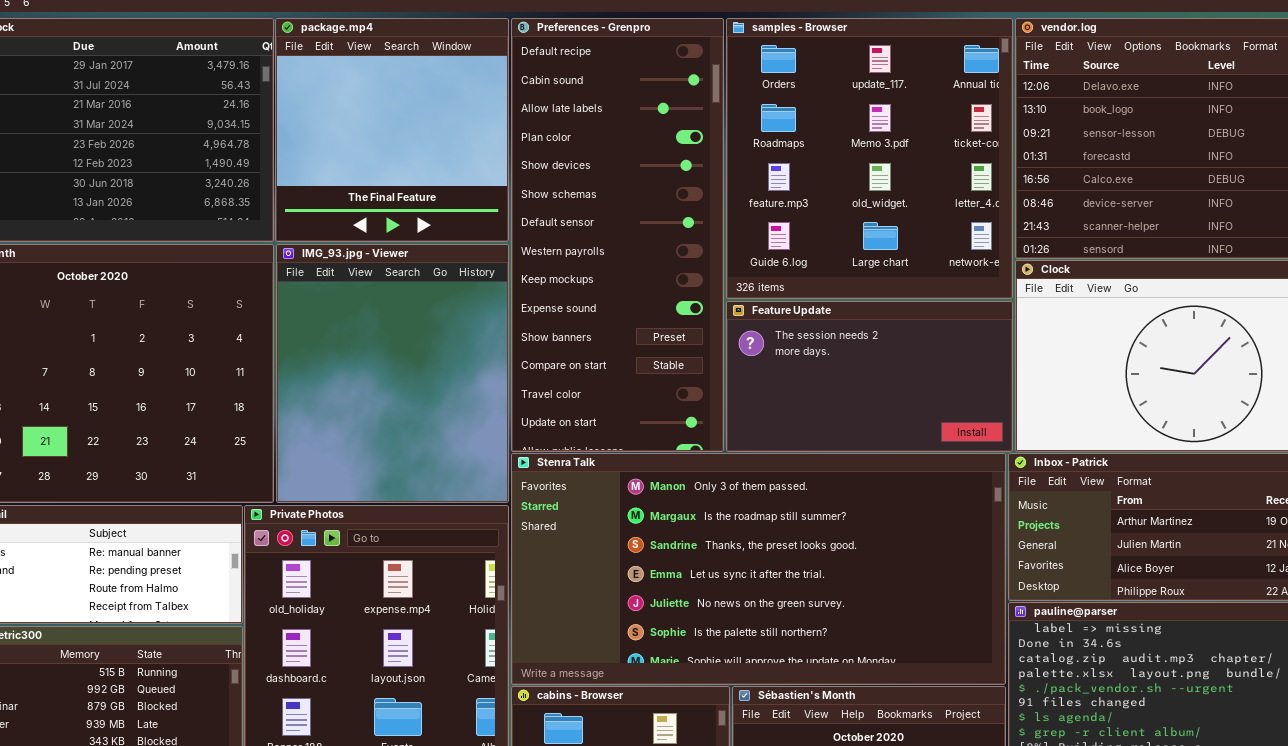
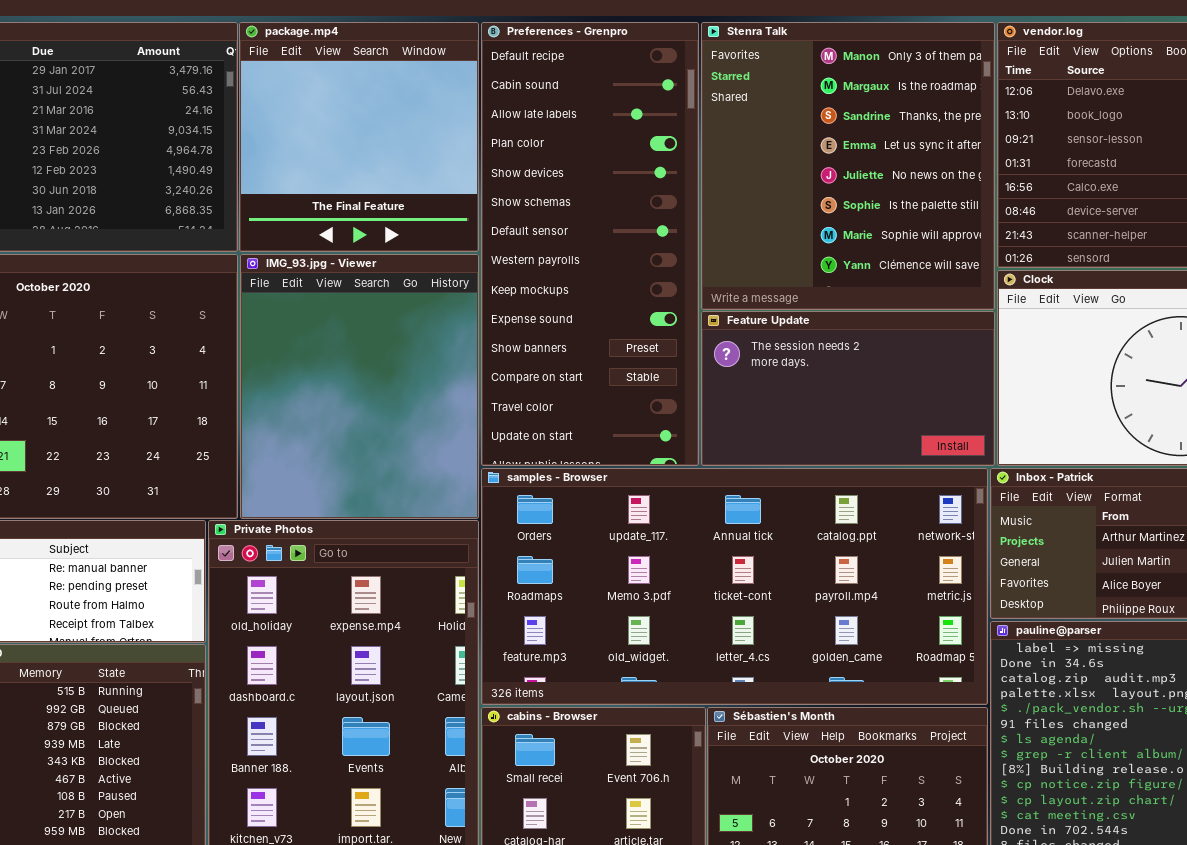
samples - Browser: [726,18,1013,299] -> [481,468,988,705], moved, resized
Stenra Talk: [511,453,1006,685] -> [701,22,995,310], moved, resized

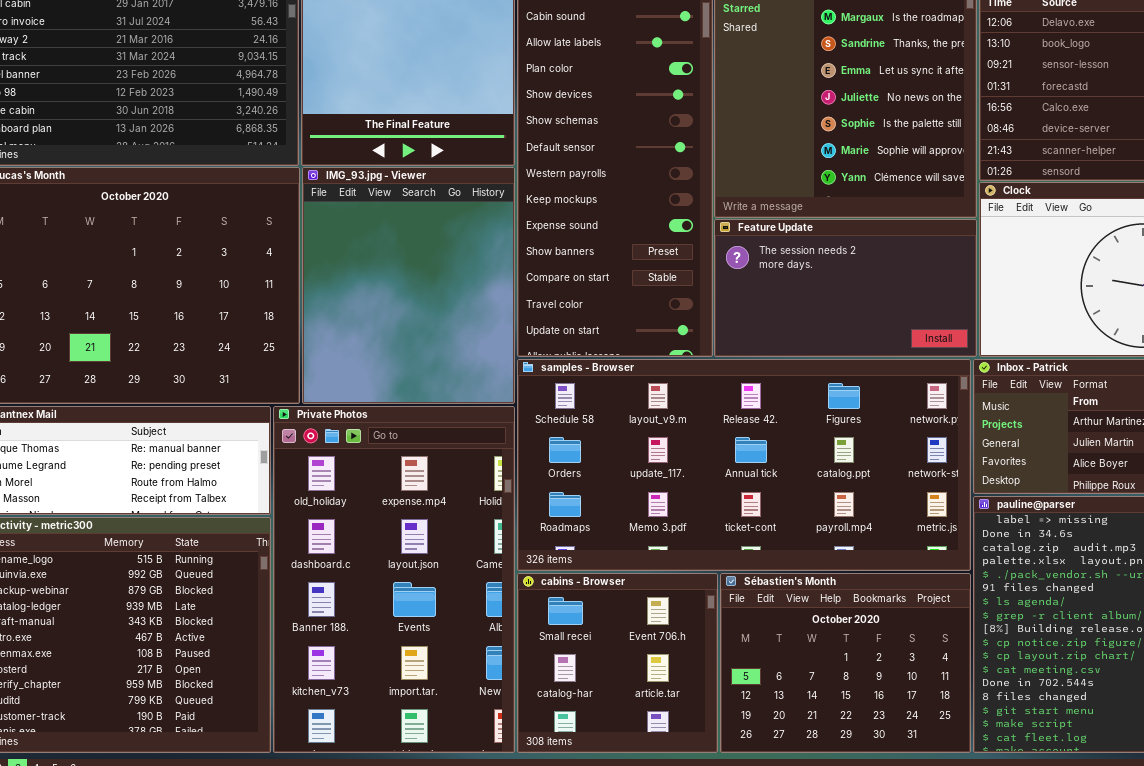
samples - Browser: [481,468,988,705] -> [517,359,971,571], scrolled up 1 row

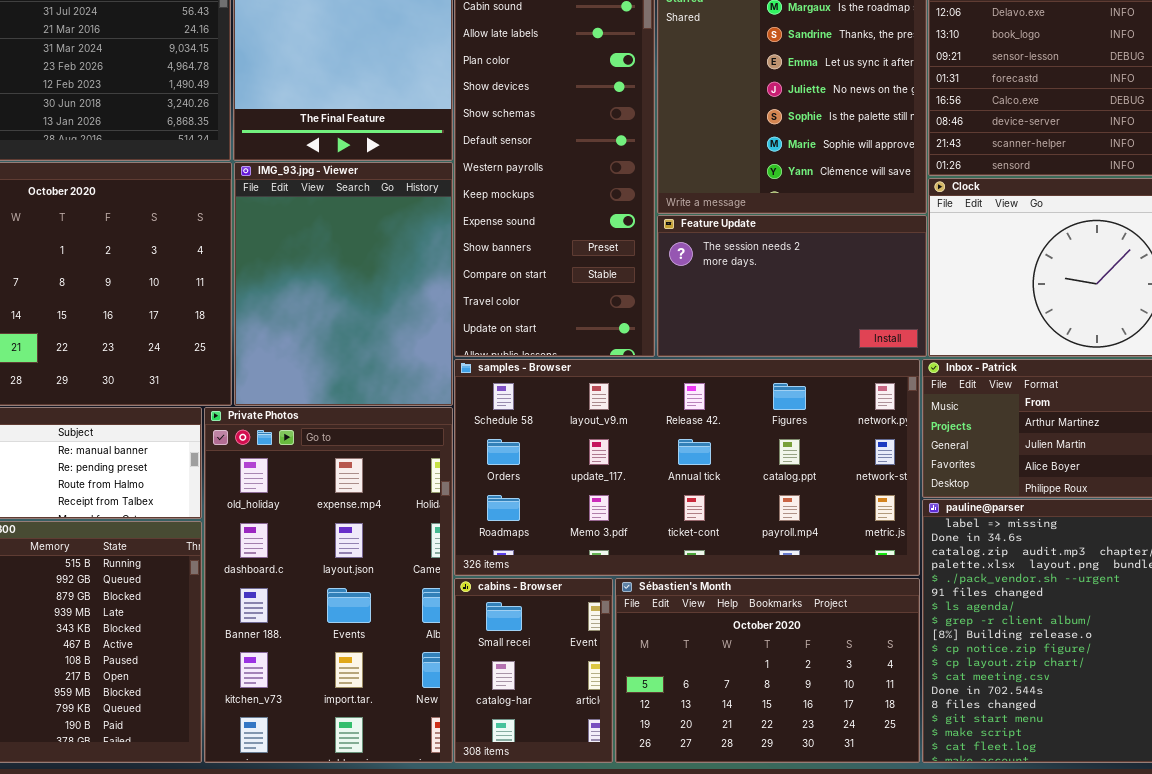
cabins - Browser: [517,573,718,753] -> [454,578,613,763], resized
Sébastien's Month: [720,573,971,753] -> [615,578,920,763], resized

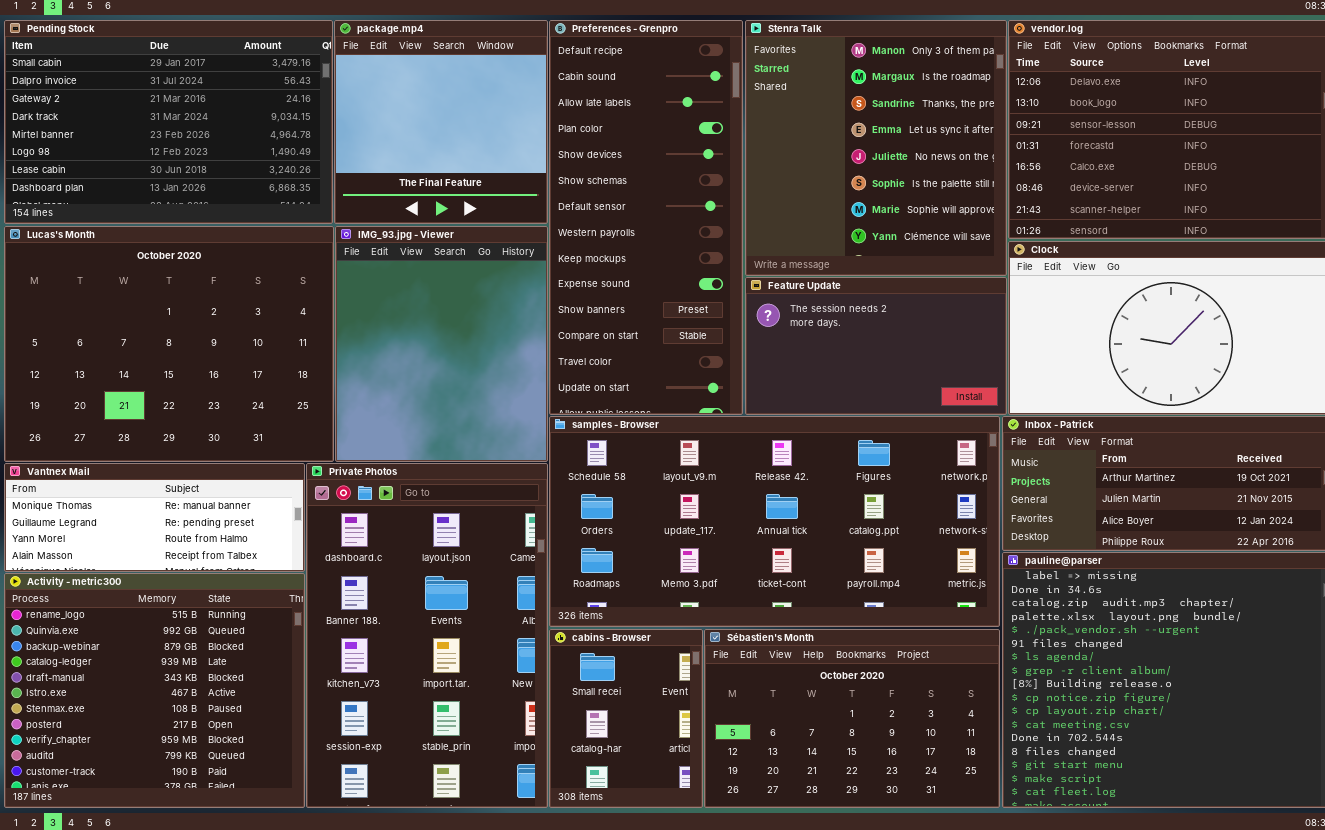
Private Photos: [204,407,453,763] -> [306,463,548,808], scrolled down 1 row

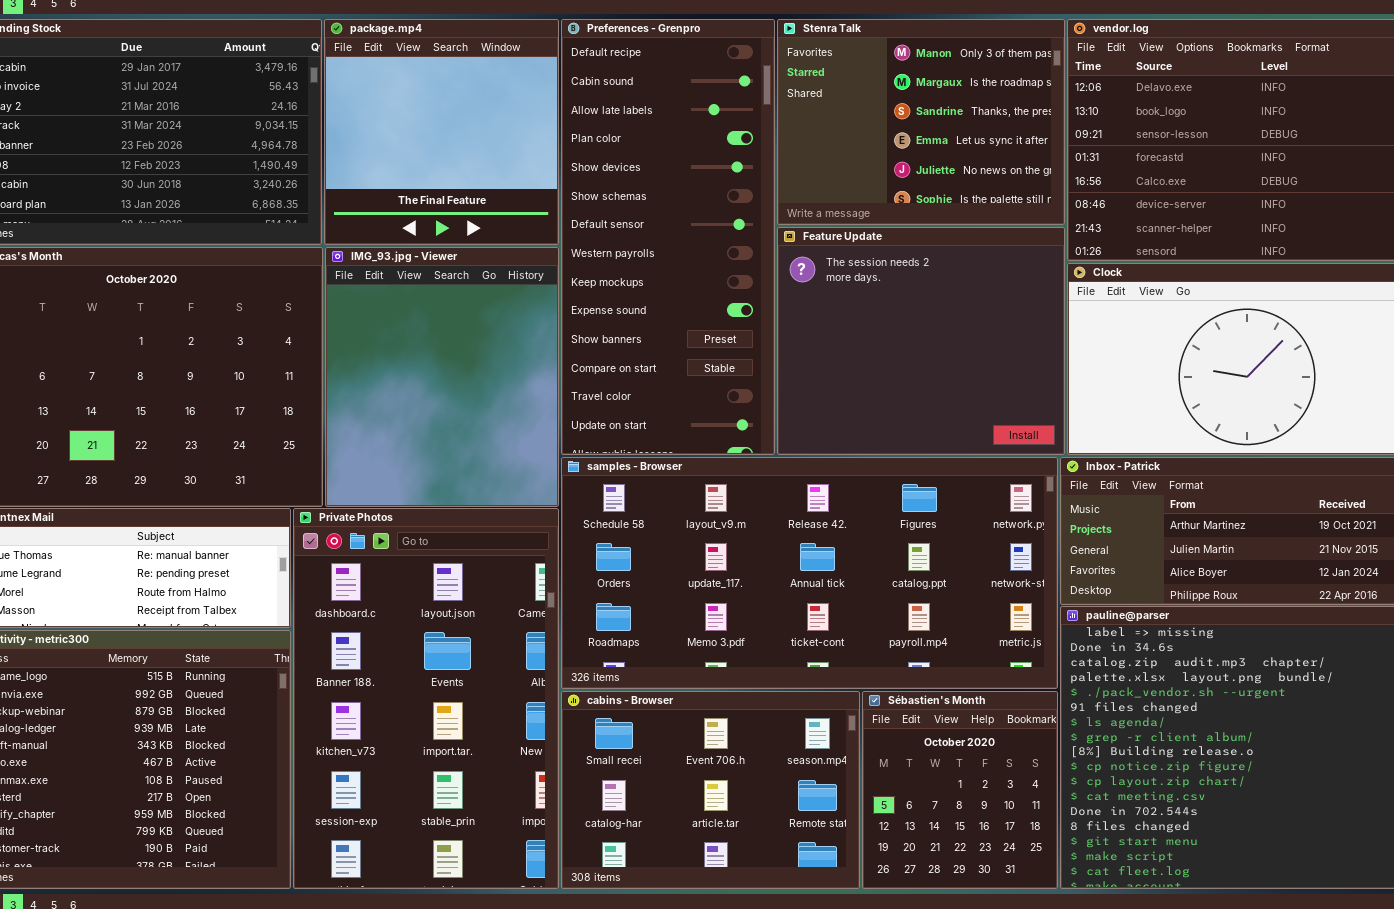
Stenra Talk: [745,20,1007,276] -> [777,19,1065,225], resized
Feature Update: [745,277,1007,415] -> [777,227,1065,455], resized
cabins - Browser: [549,629,703,808] -> [561,691,860,889], resized
Sébastien's Month: [704,629,1000,808] -> [862,691,1058,889], resized

